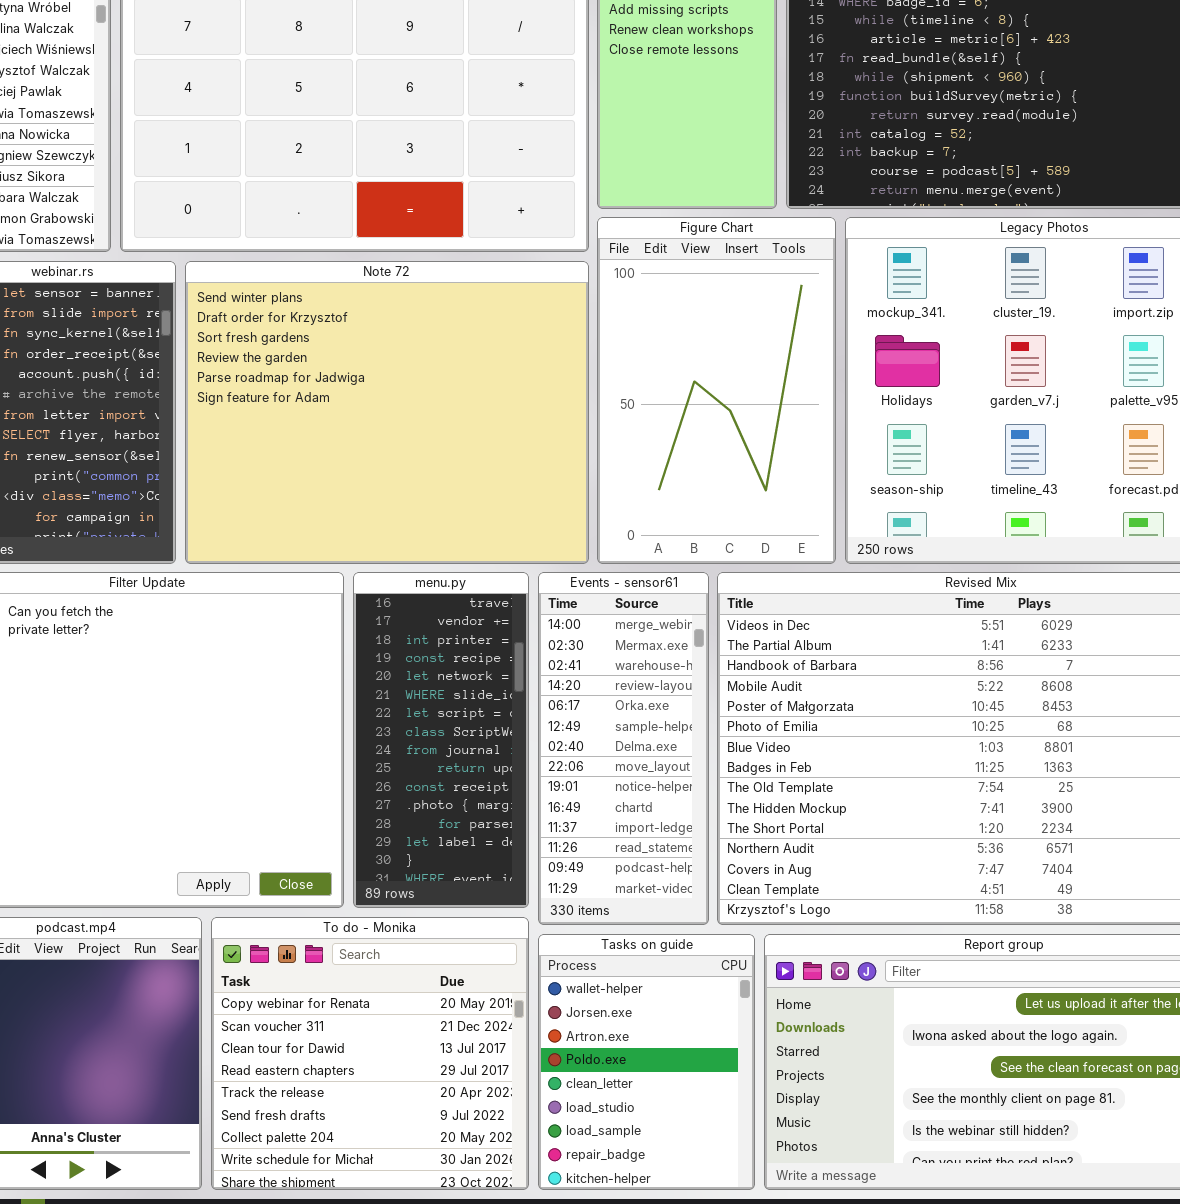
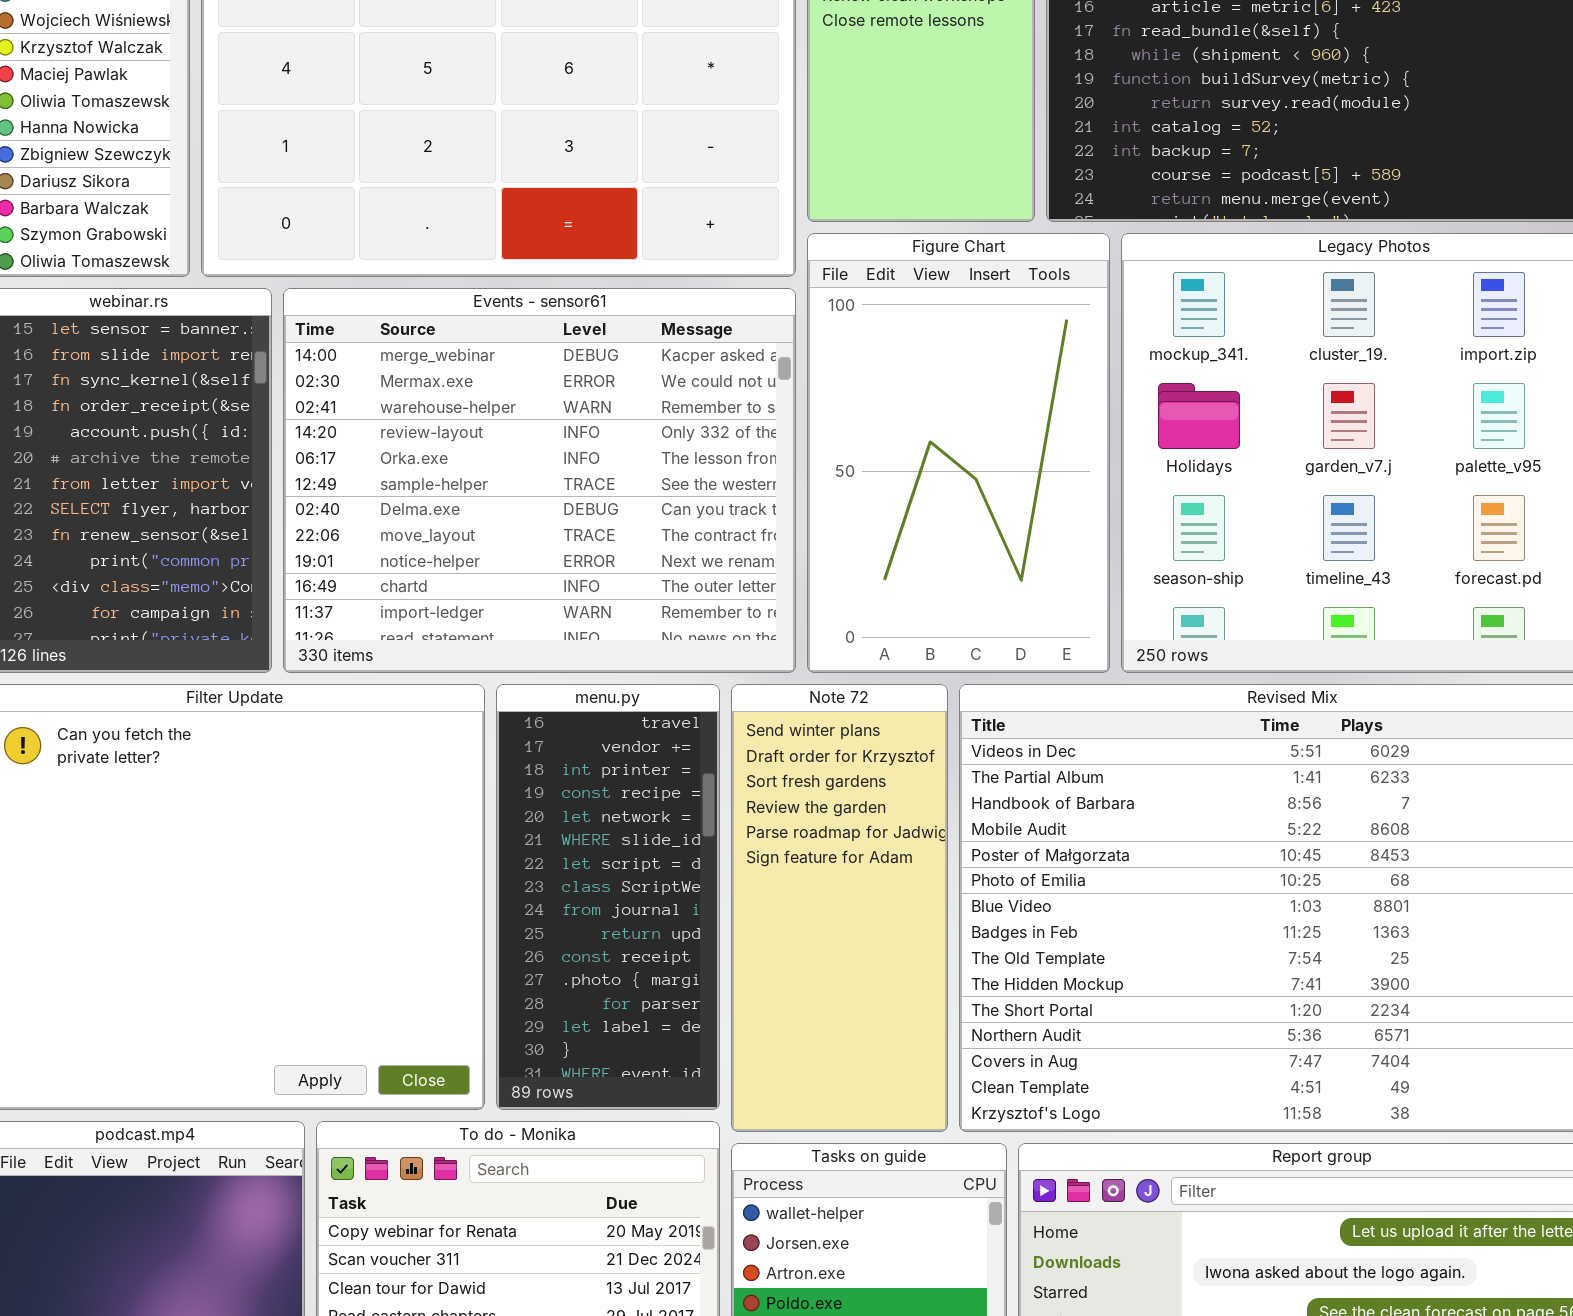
Note 72: [185,261,589,564] -> [731,684,948,1132], moved, resized
Events - sensor61: [538,572,709,925] -> [283,288,796,673], moved, resized

